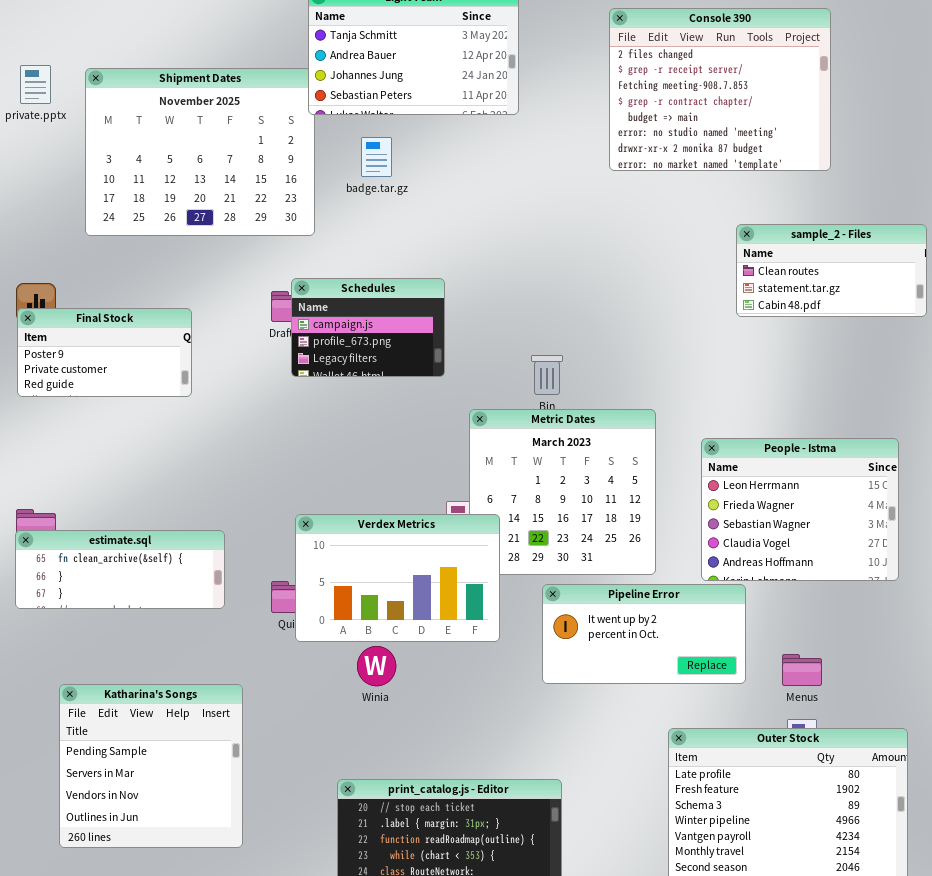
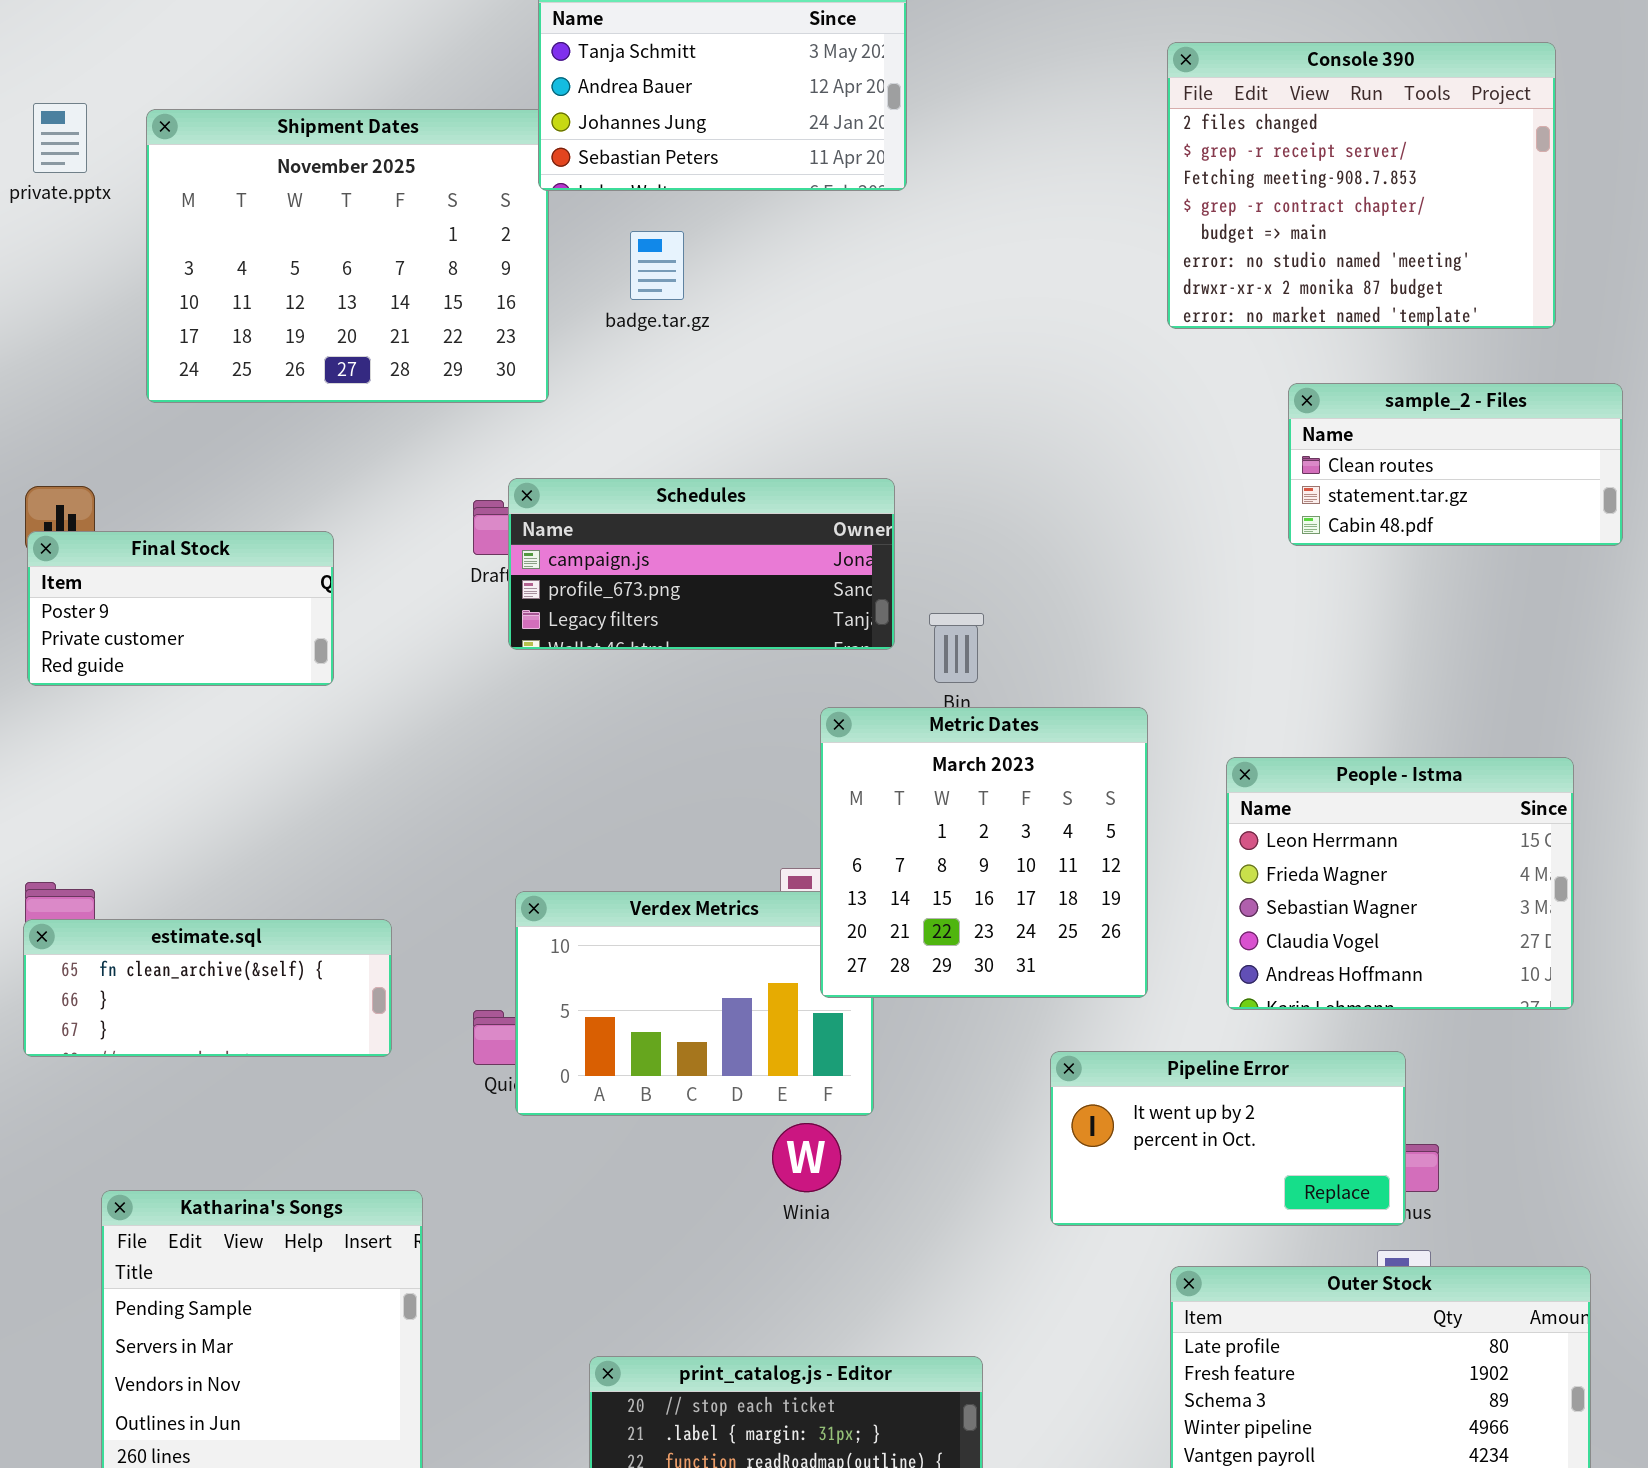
Console 390: [609,8,831,171] -> [1167,42,1556,329], moved
Schedules: [291,278,445,377] -> [508,478,895,650], resized
Metric Dates: [469,409,656,575] -> [820,707,1148,998], raised
Pipeline Error: [542,584,746,684] -> [1050,1051,1406,1226], moved
Winia: [357,646,396,686] -> [772,1123,841,1192], moved

